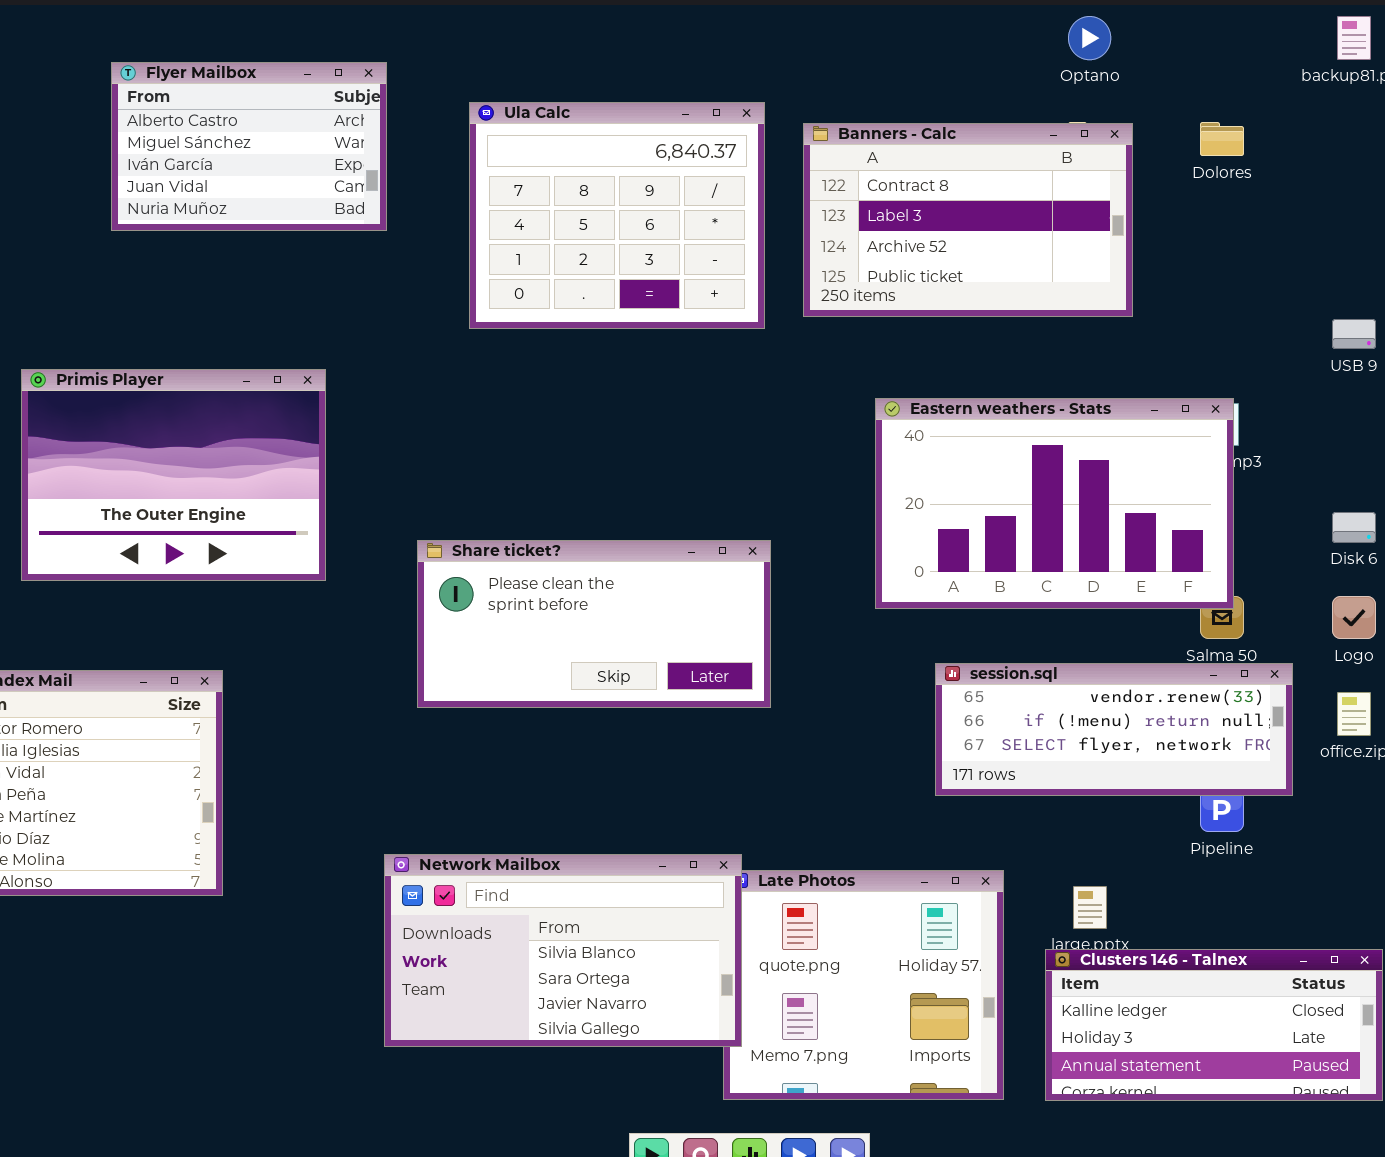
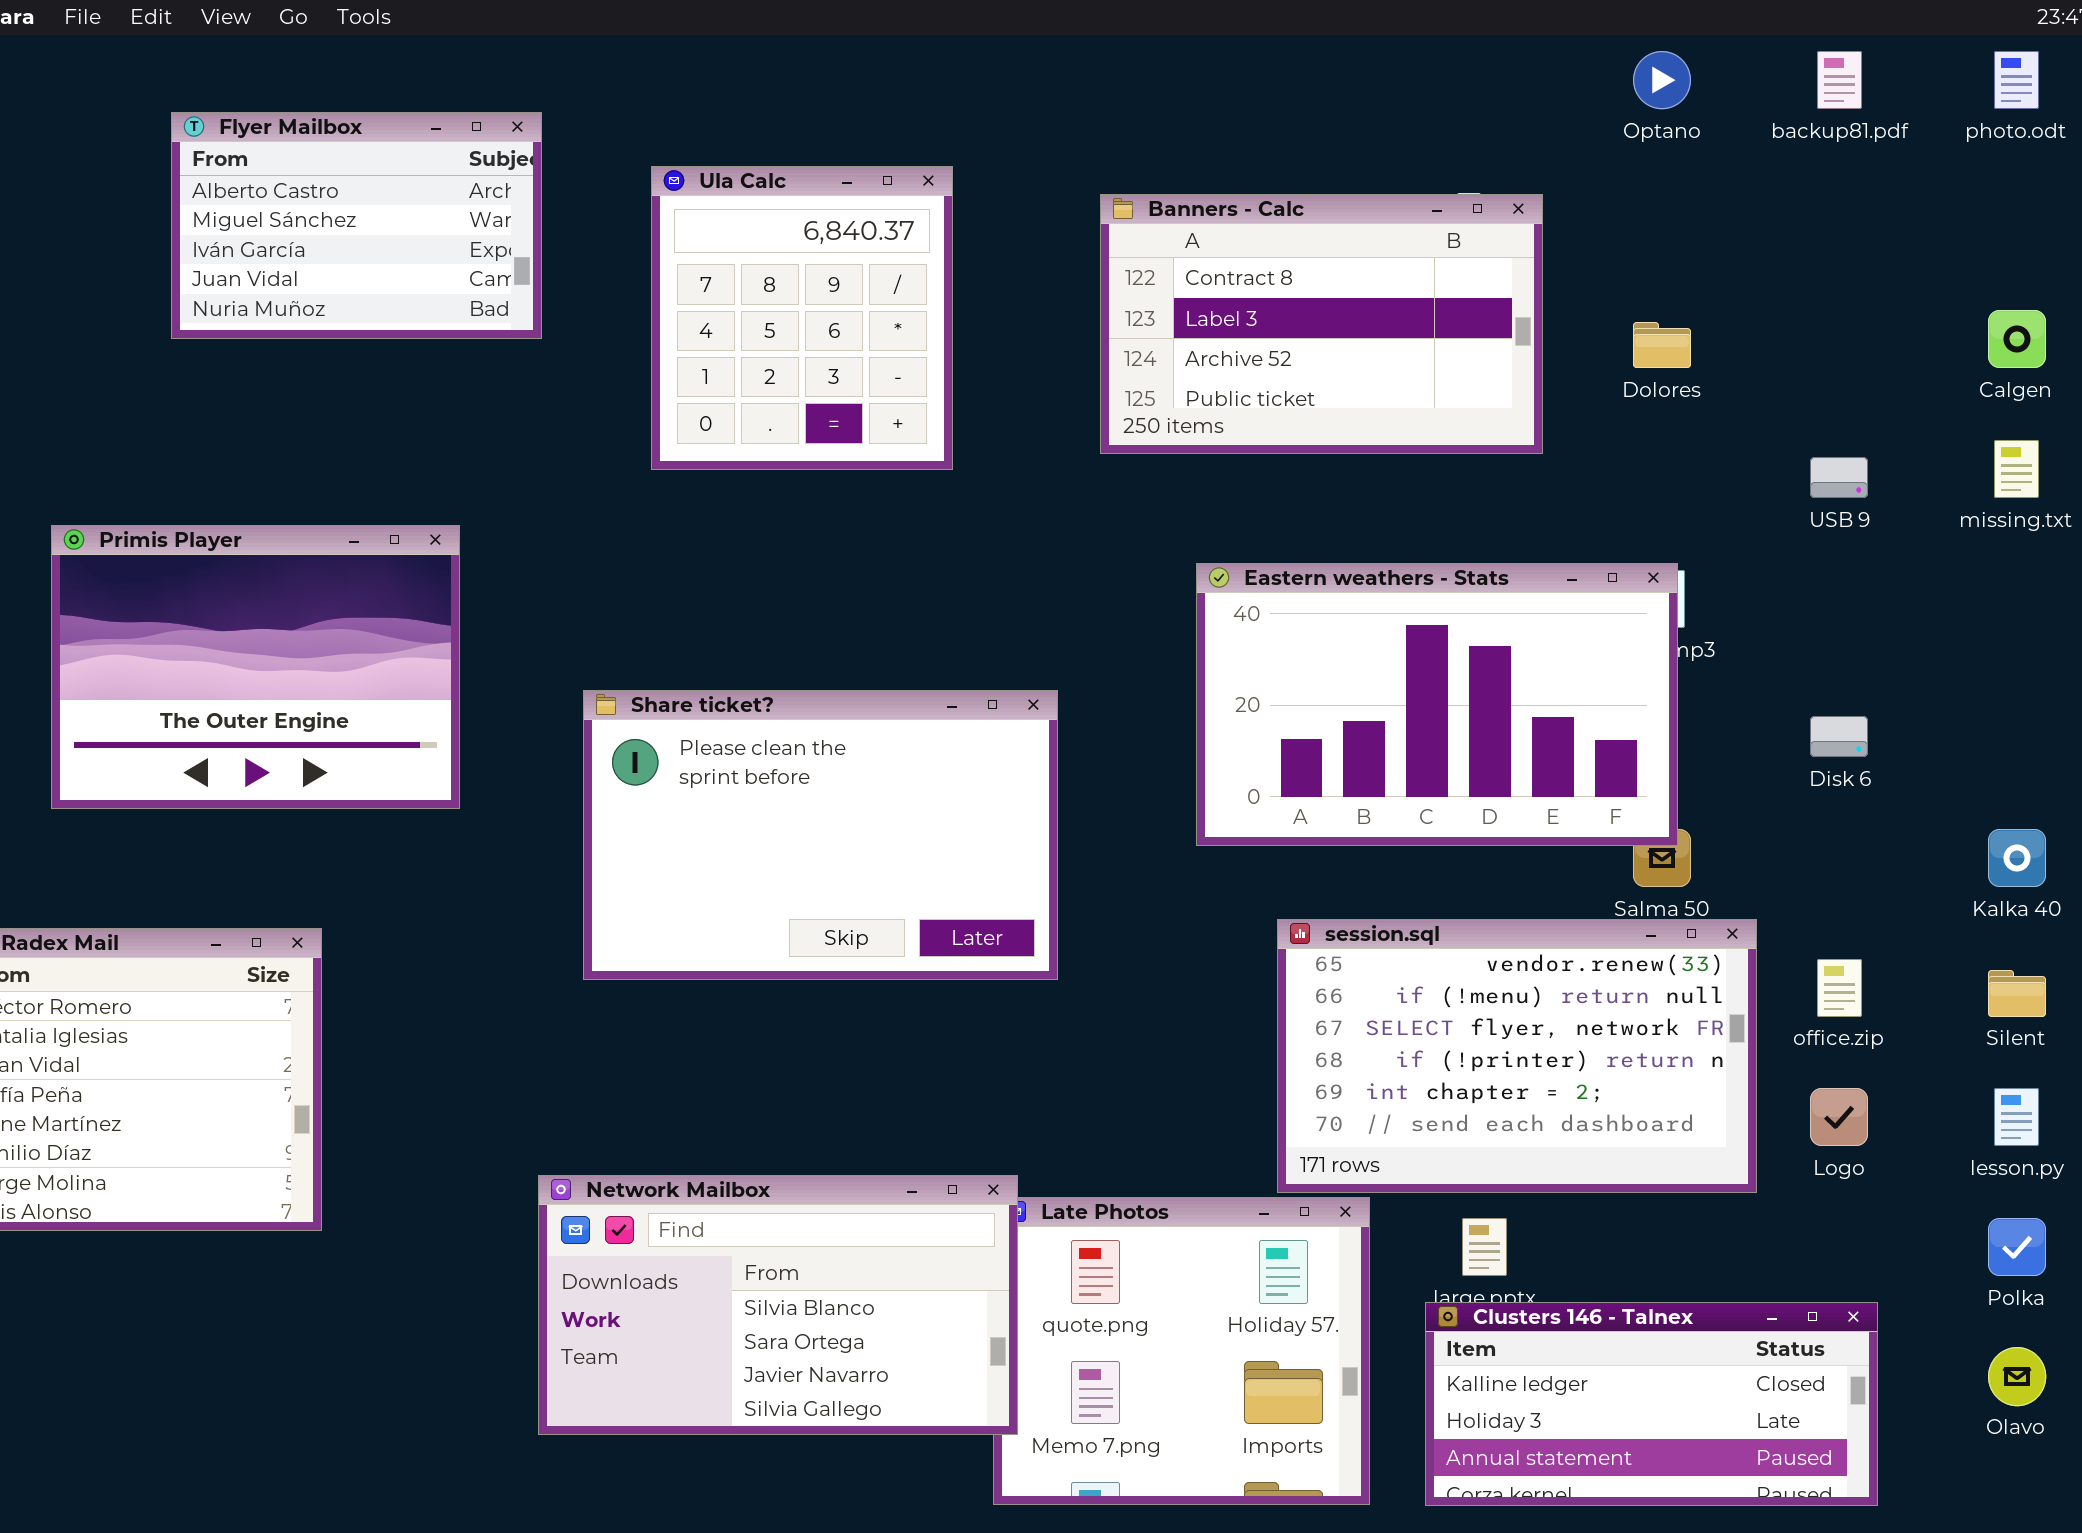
Optano: [1068,16,1111,60] -> [1633,51,1691,109], moved
Ula Calc: [469,102,765,329] -> [651,166,953,470], resized
Dolores: [1200,122,1244,156] -> [1633,322,1691,368], moved
Share ticket?: [417,540,771,708] -> [583,690,1058,980], resized
Logo: [1332,596,1376,639] -> [1810,1088,1868,1146], moved
session.sql: [935,663,1293,796] -> [1277,919,1757,1193], resized

